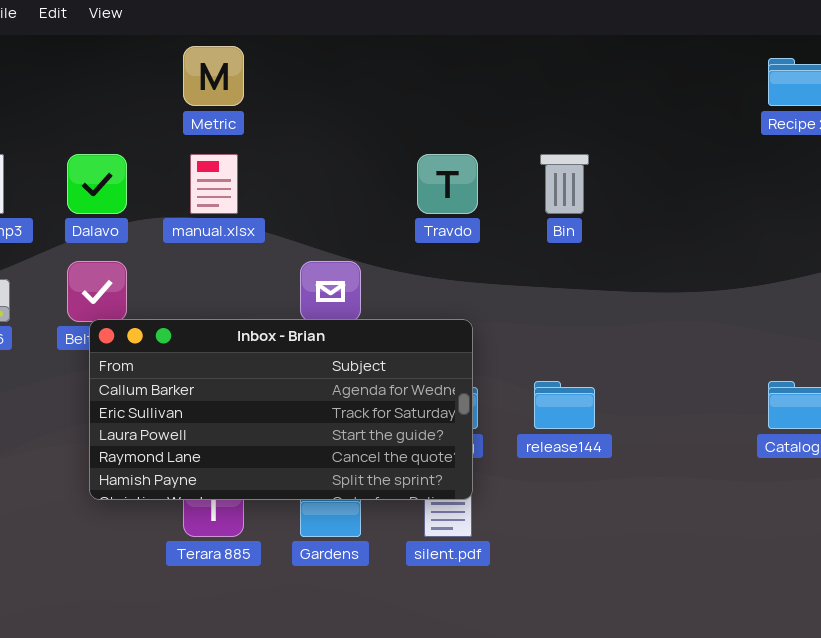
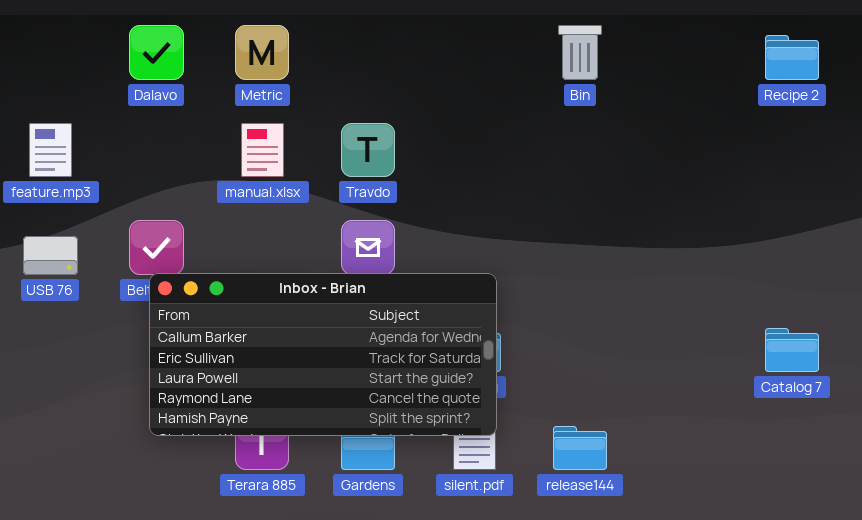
Dalavo: [67,154,127,214] -> [129,25,184,80], moved
Travdo: [417,154,478,214] -> [341,123,395,177], moved
Bin: [540,154,589,214] -> [558,25,602,80], moved
release144: [534,381,595,429] -> [553,426,607,470], moved

